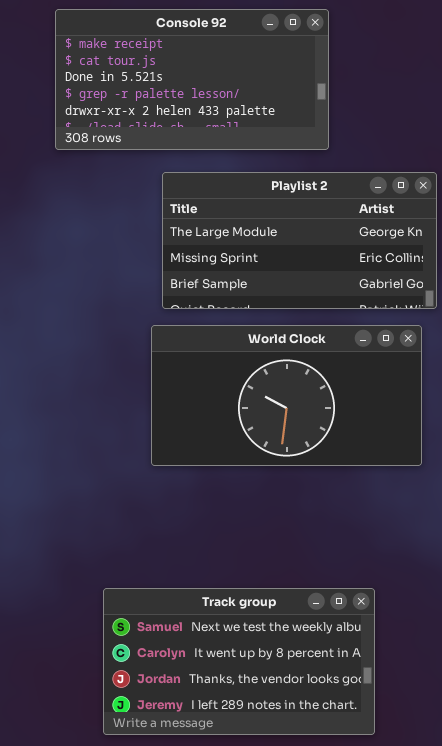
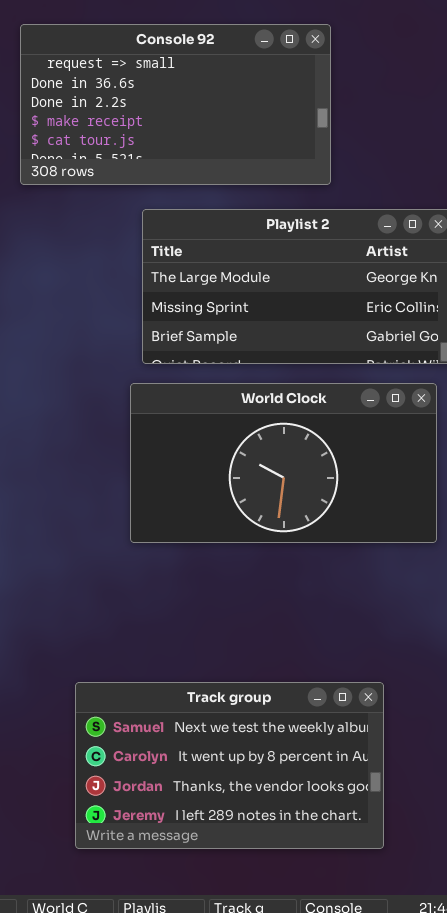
Console 92: [55,9,329,150] -> [20,24,331,185], scrolled up 3 rows

